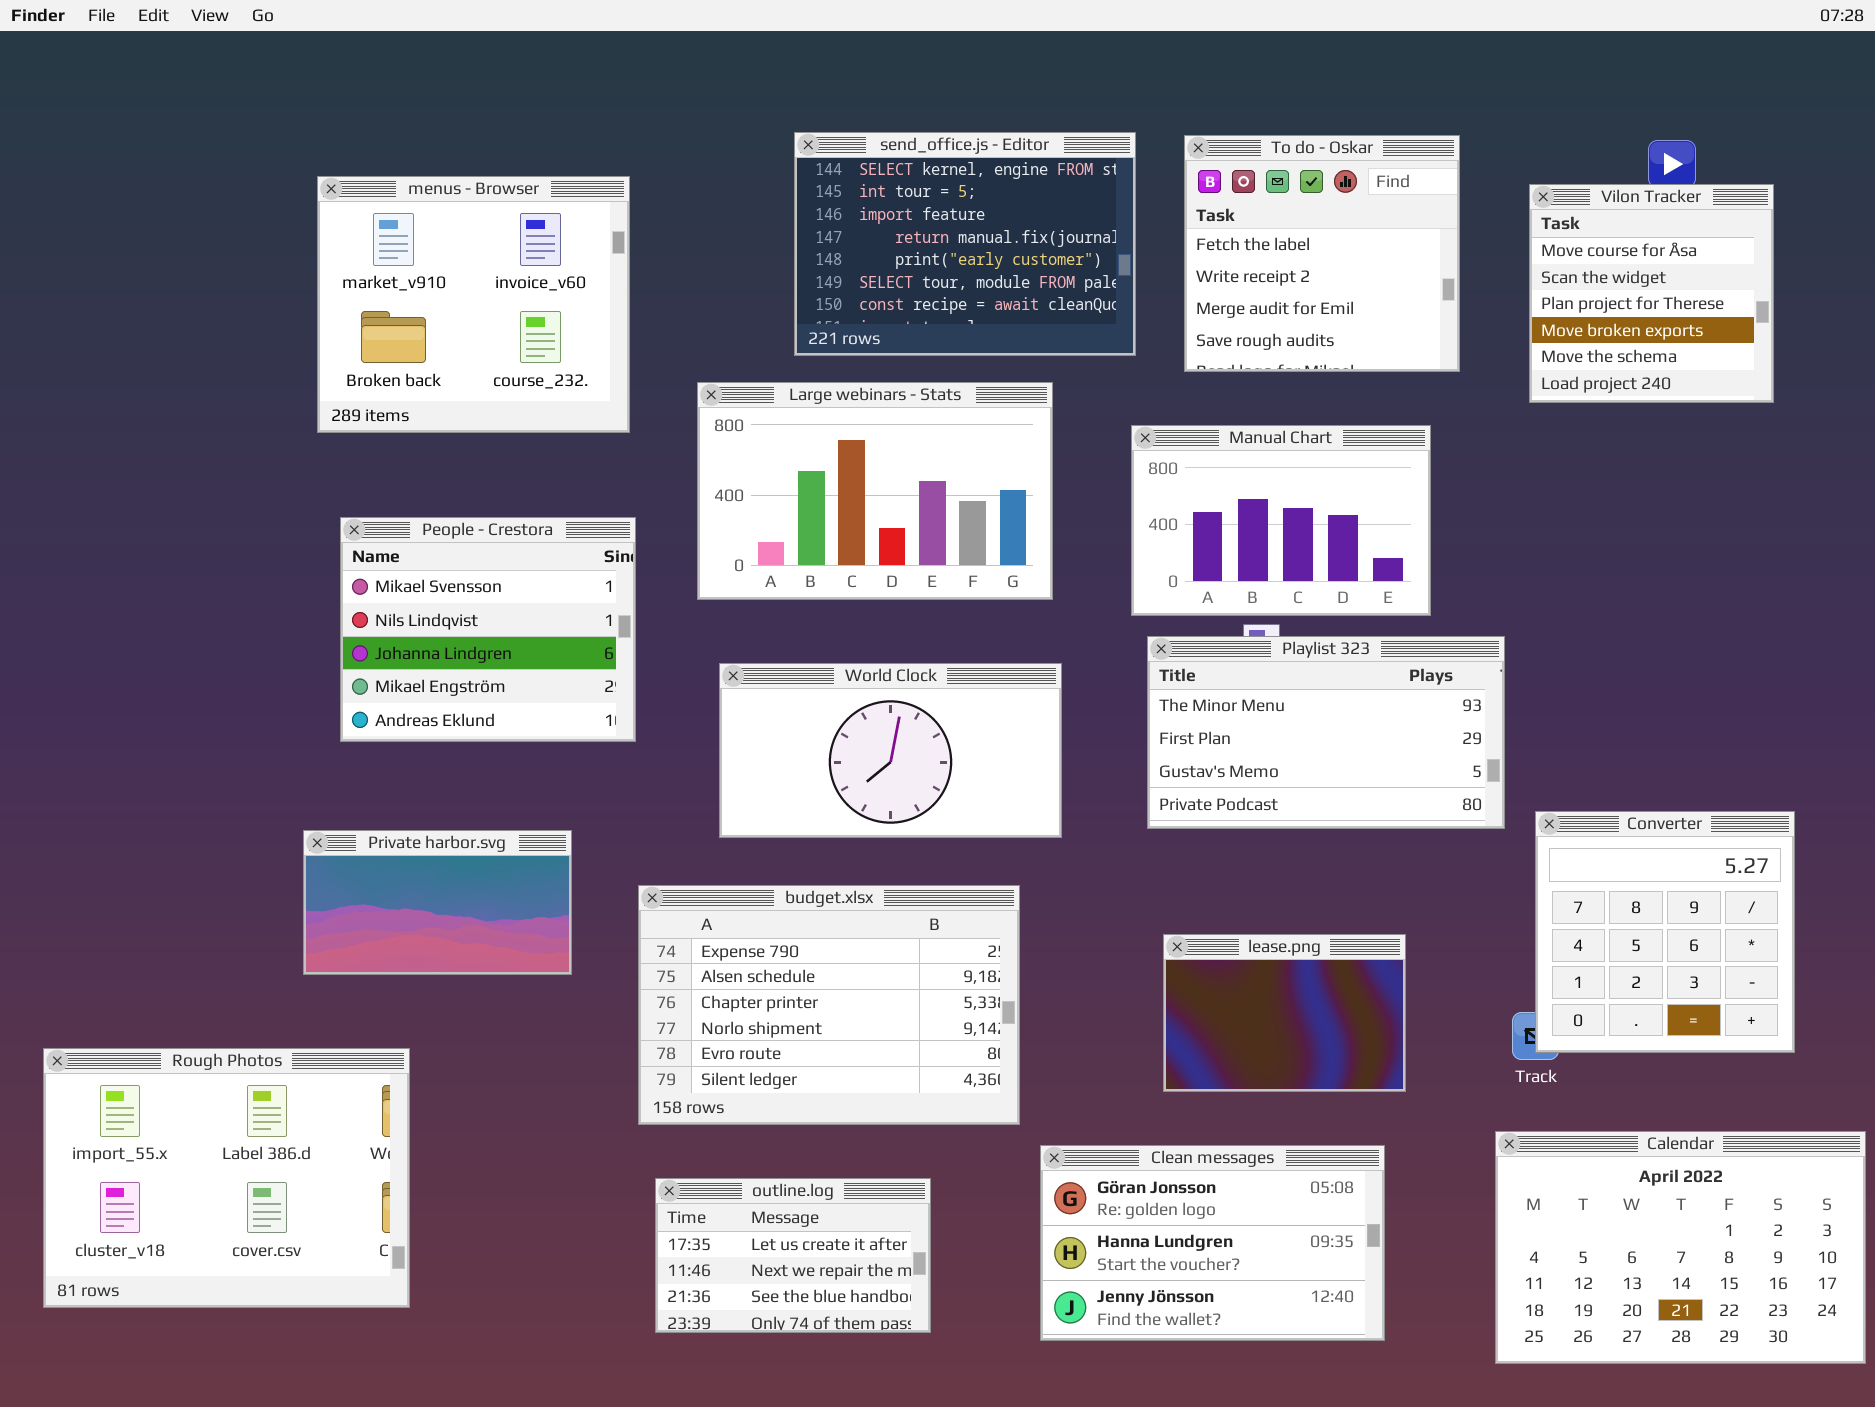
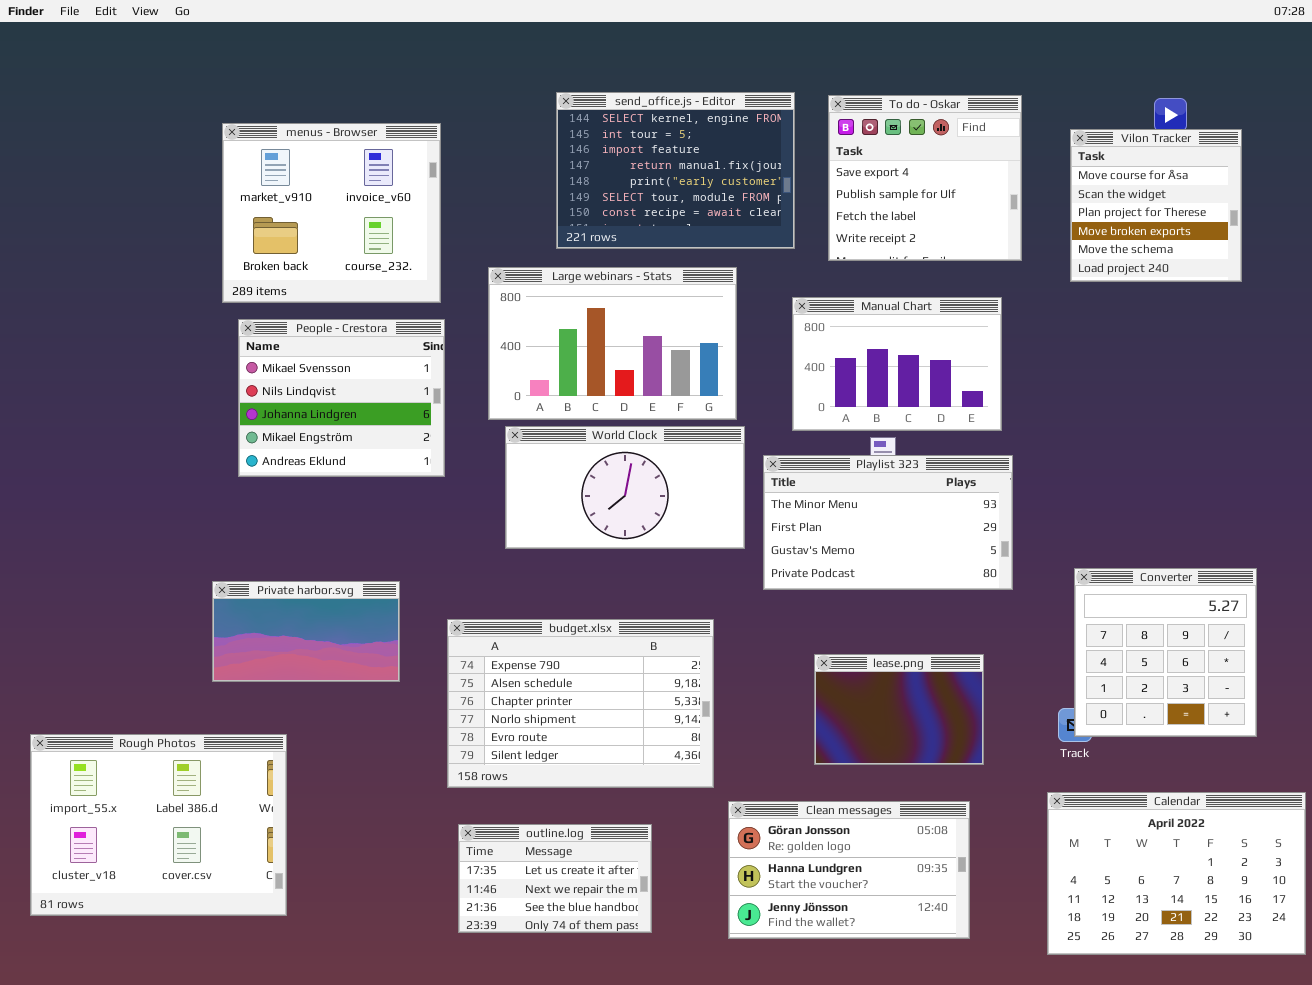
To do - Oskar: [1184,135,1460,372] -> [828,95,1022,261], scrolled up 2 rows
People - Crestora: [340,517,636,742] -> [238,319,445,477], moved
Playlist 323: [1147,636,1505,829] -> [763,455,1013,590], moved
World Clock: [719,663,1062,838] -> [505,426,745,549], moved

